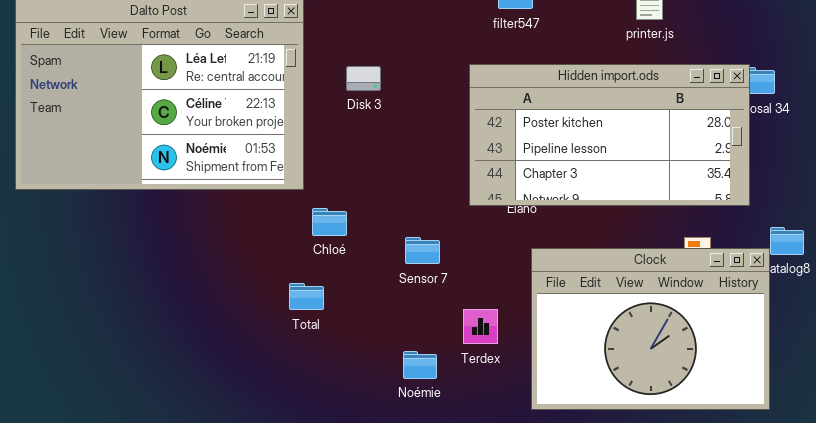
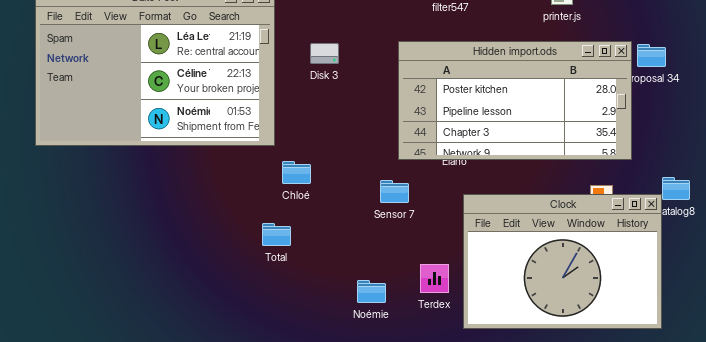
Hidden import.ods: [469,64,750,206] -> [398,41,632,160], moved
Sensor 7: [405,237,440,264] -> [380,180,409,203], moved
Terdex: [463,309,498,344] -> [420,264,449,293], moved

